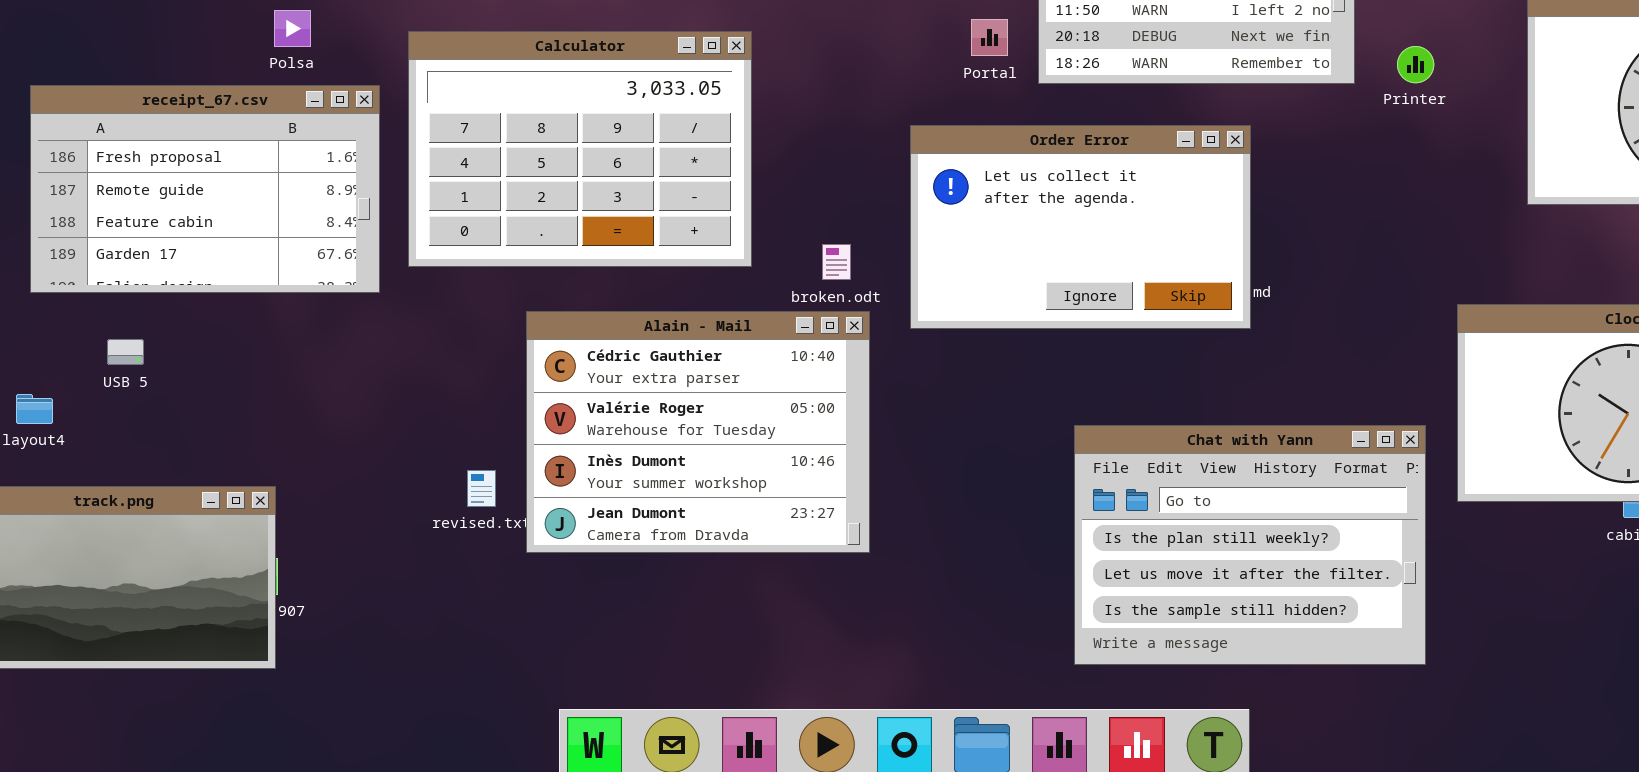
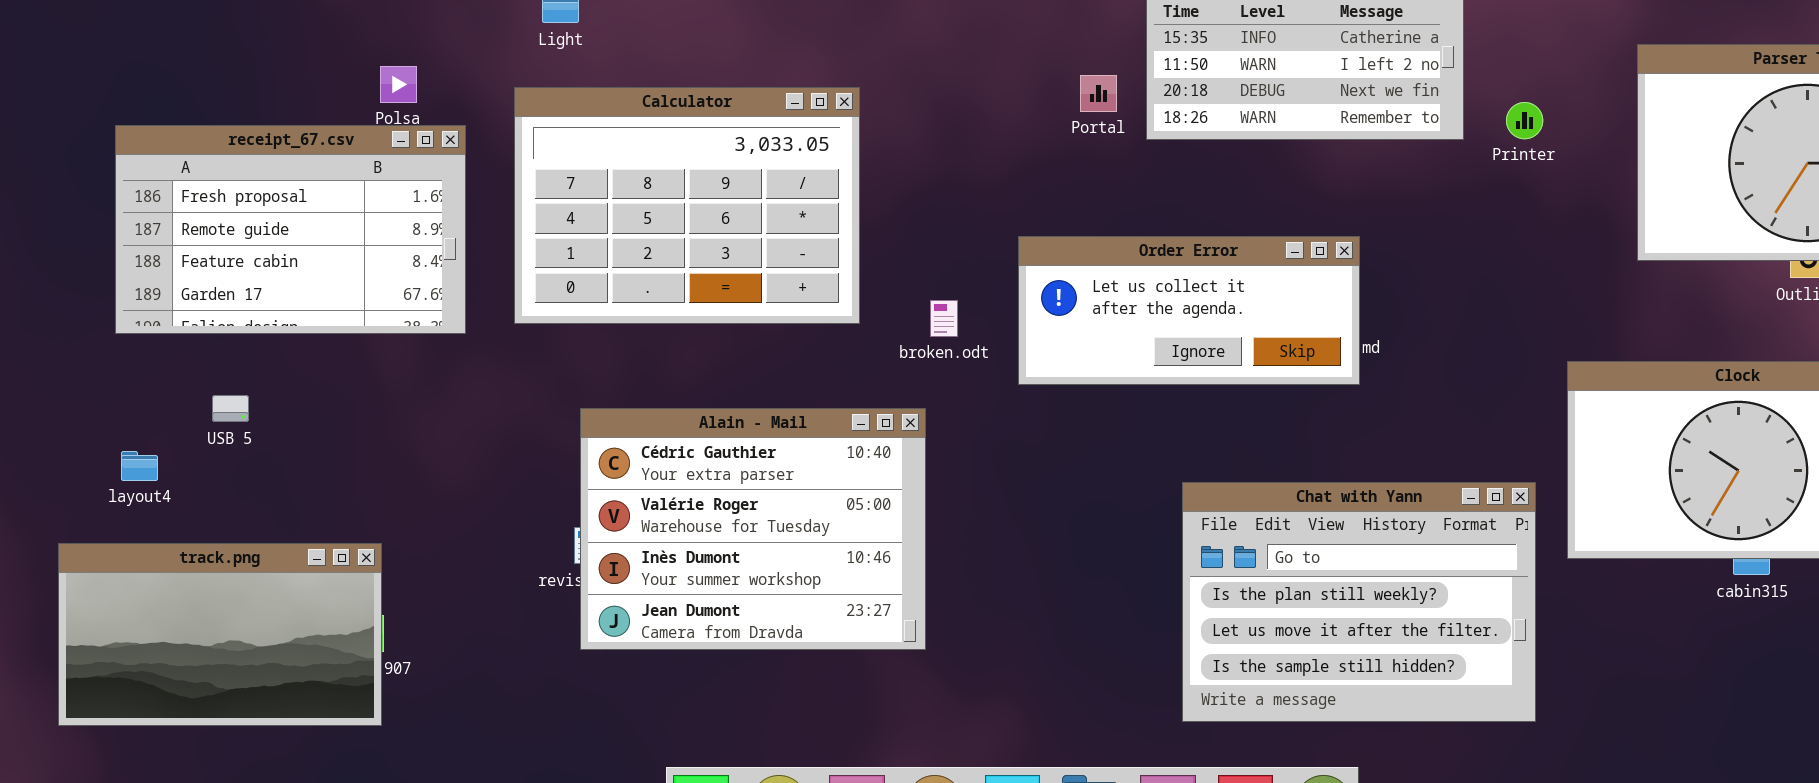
receipt_67.csv: [30,85,380,293] -> [115,125,466,334], moved
Order Error: [910,125,1251,329] -> [1018,236,1360,385], resized
Alain - Mail: [526,311,870,553] -> [580,408,926,650], moved

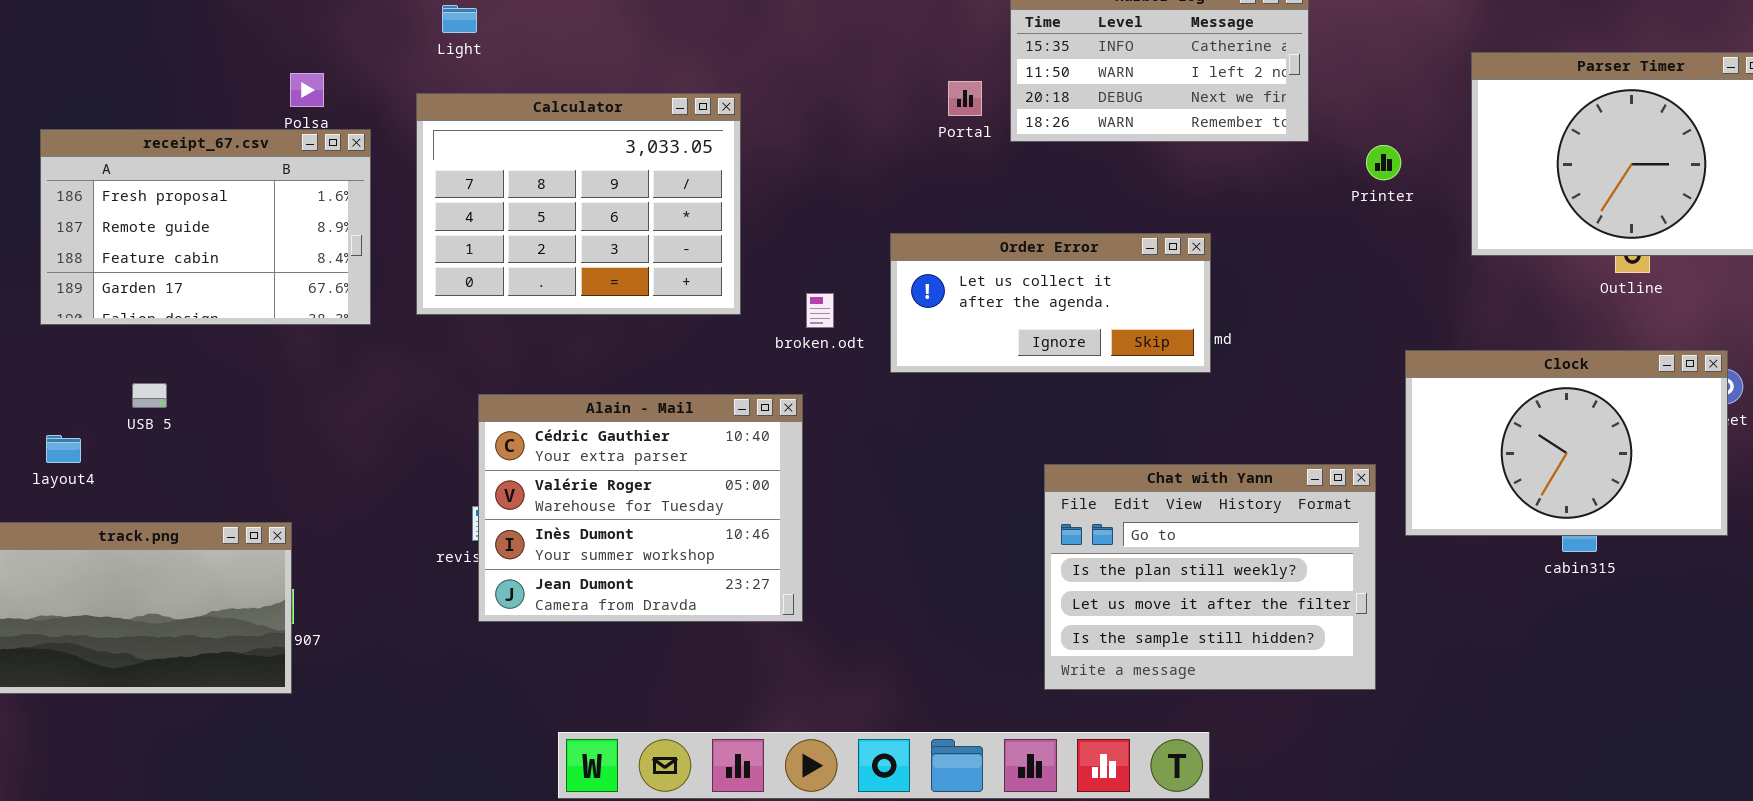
Printer: [1506,102,1543,139] -> [1366,145,1401,180], moved

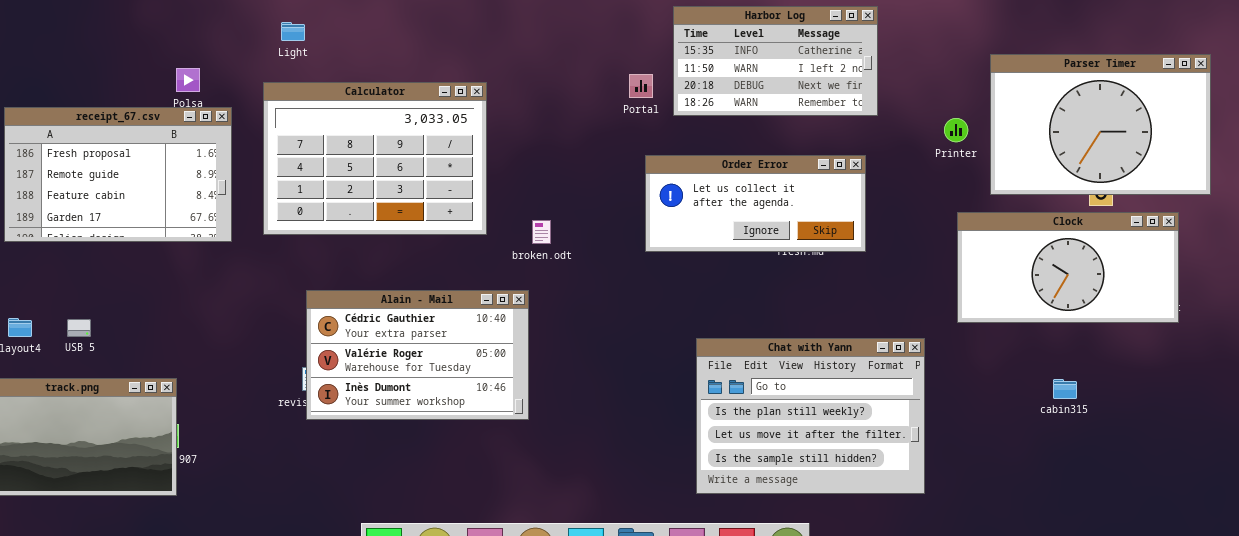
Printer: [1366,145,1401,180] -> [944,118,968,142], moved
Order Error: [890,233,1211,373] -> [645,155,866,252], moved
Clock: [1405,350,1728,536] -> [957,212,1179,323], moved, resized
USB 5: [132,383,167,408] -> [67,319,91,337], moved
Alain - Mail: [478,394,803,622] -> [306,290,529,420], resized

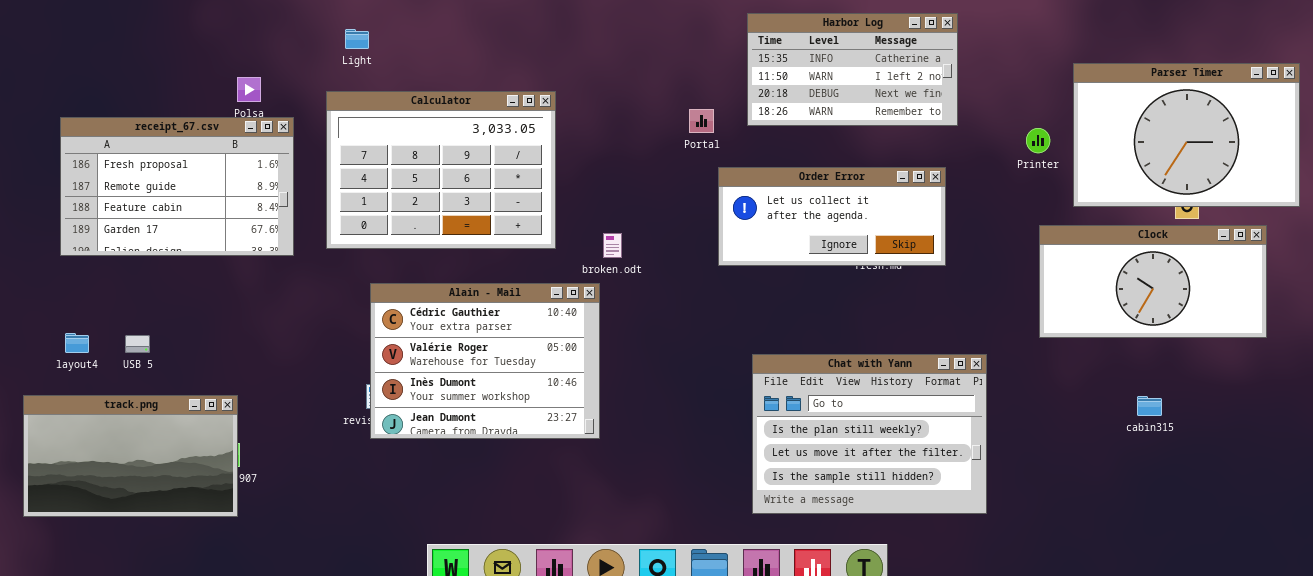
Portal: [629,74,653,98] -> [689,109,714,133], moved
Alain - Mail: [306,290,529,420] -> [370,283,600,439], resized
Chat with Yann: [696,338,925,494] -> [752,354,987,514], moved

